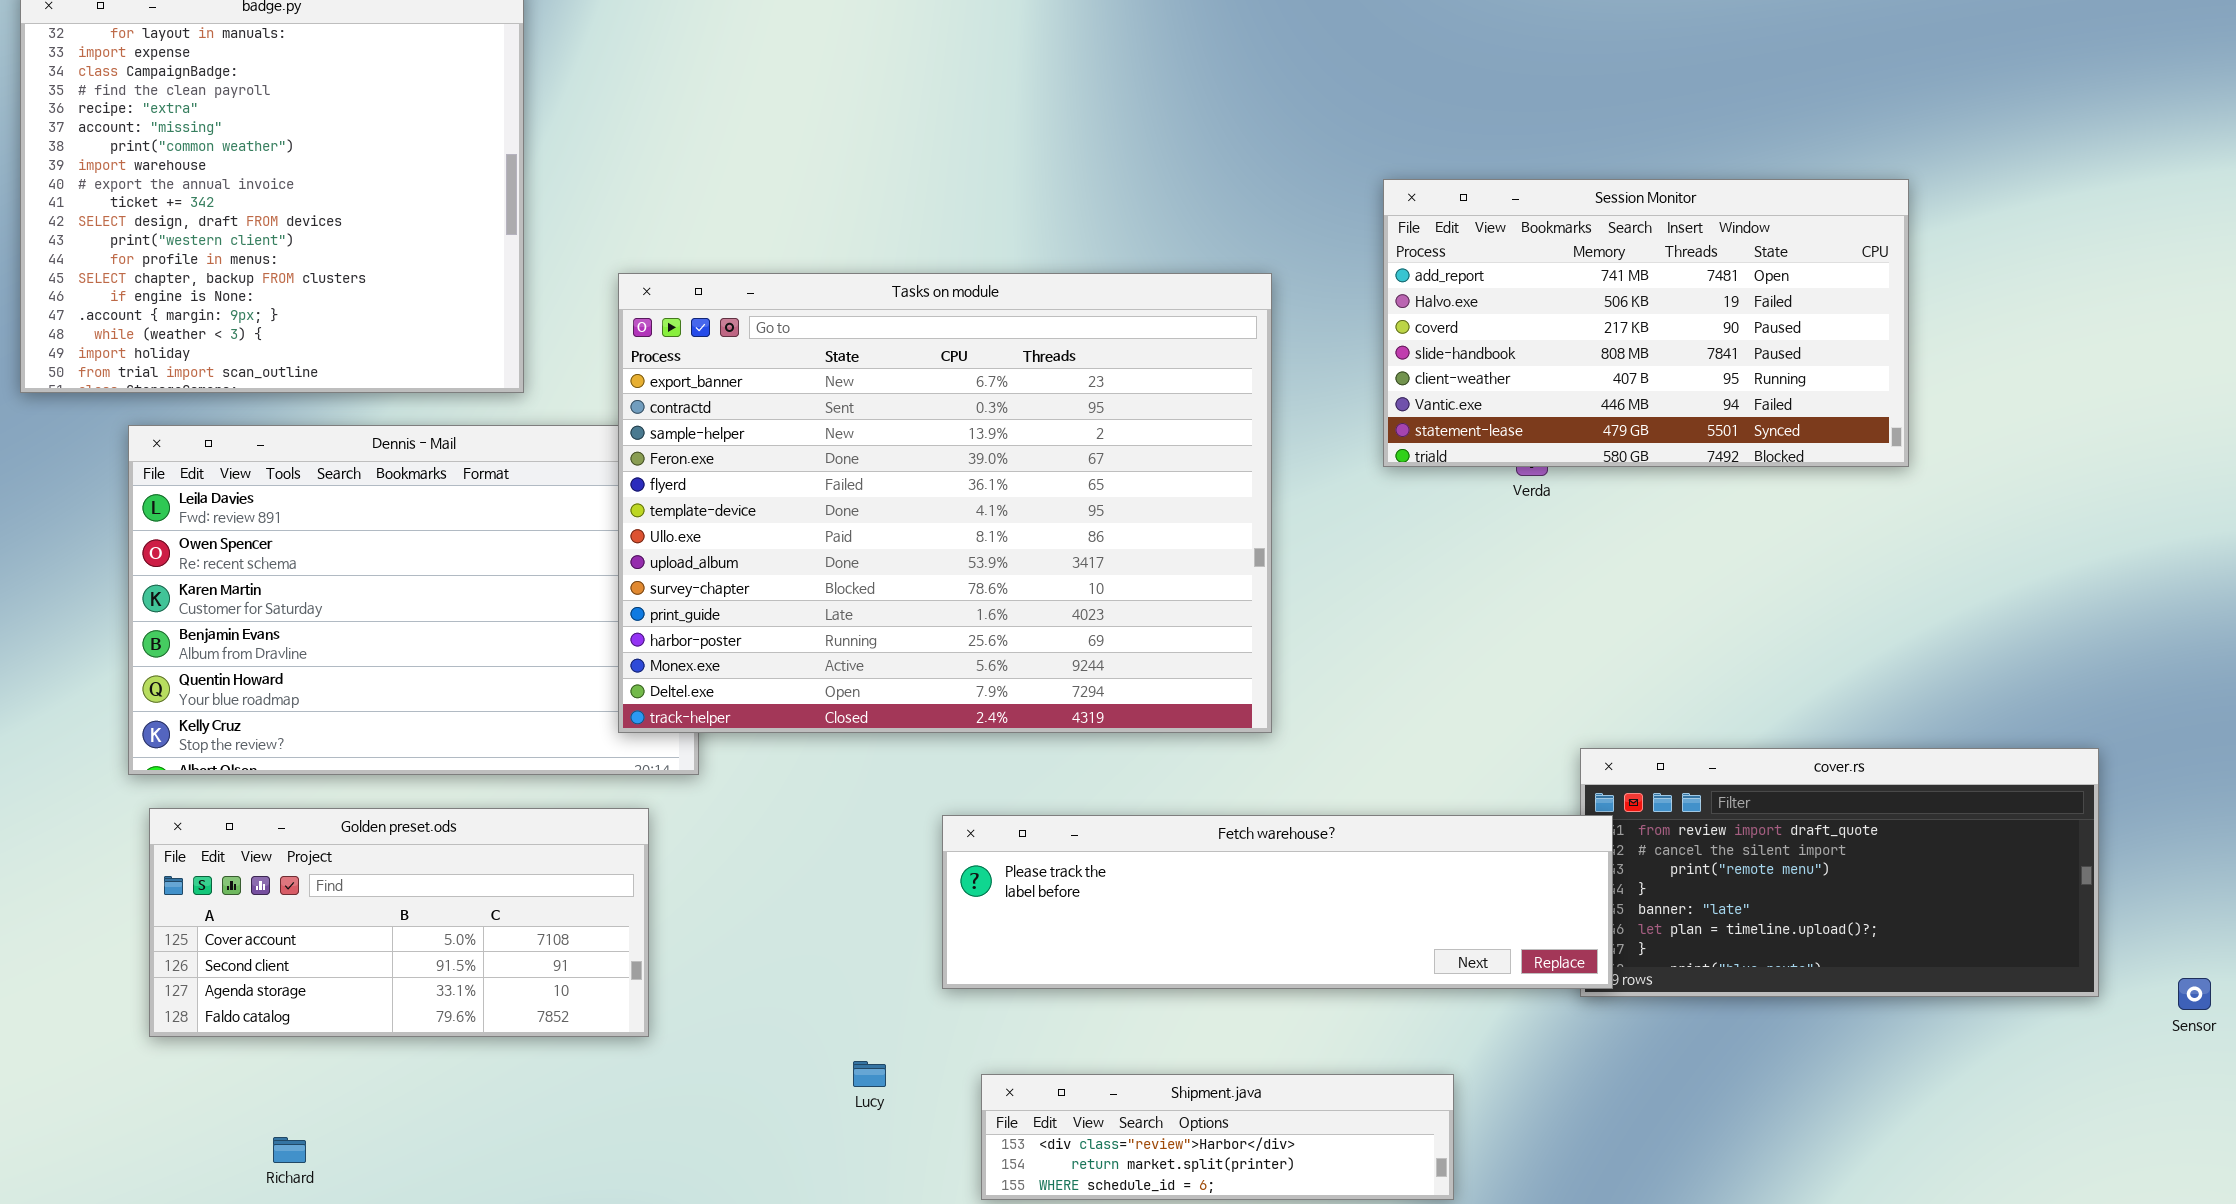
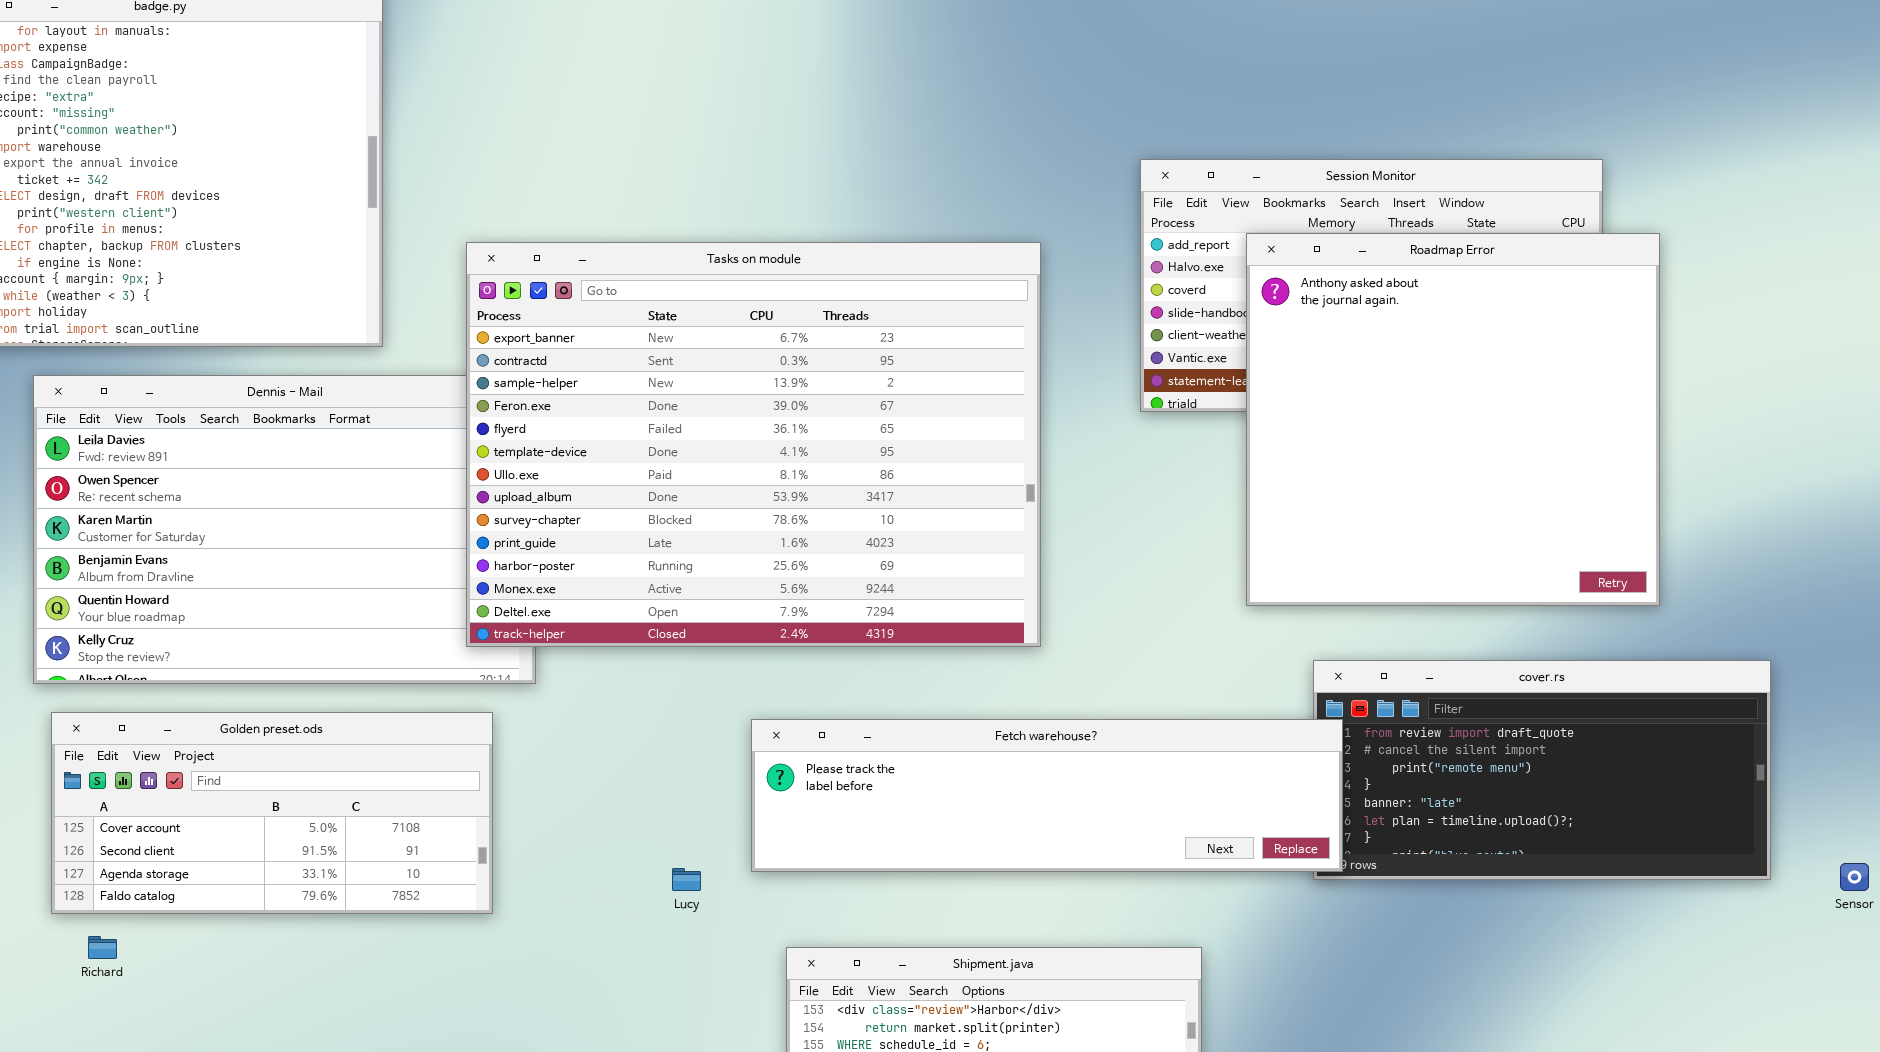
Roadmap Error: none -> [1246,233,1660,606], opened
Lucy: [853,1061,886,1087] -> [672,868,701,891], moved
Richard: [273,1137,306,1163] -> [88,936,117,959], moved

